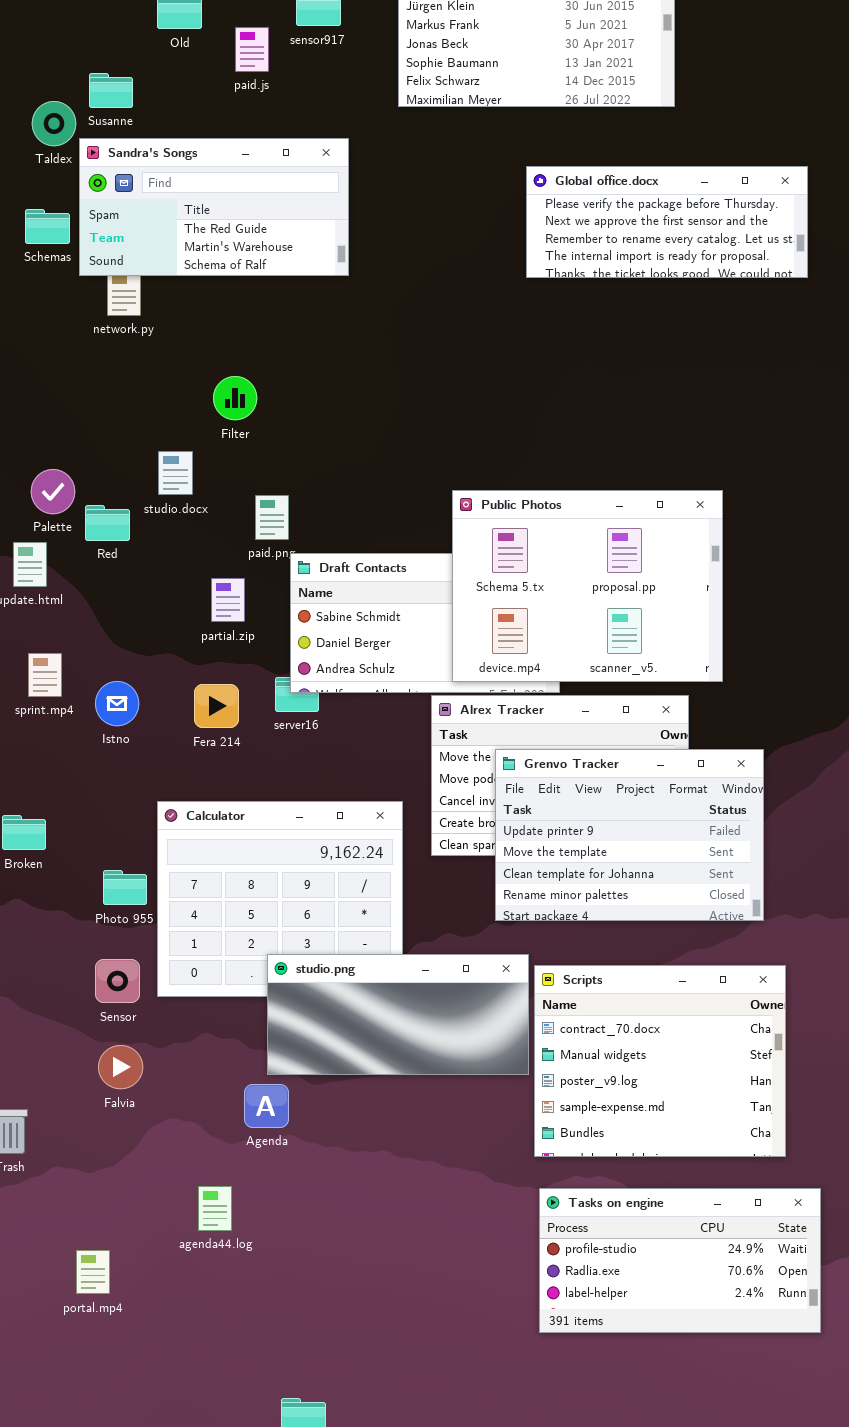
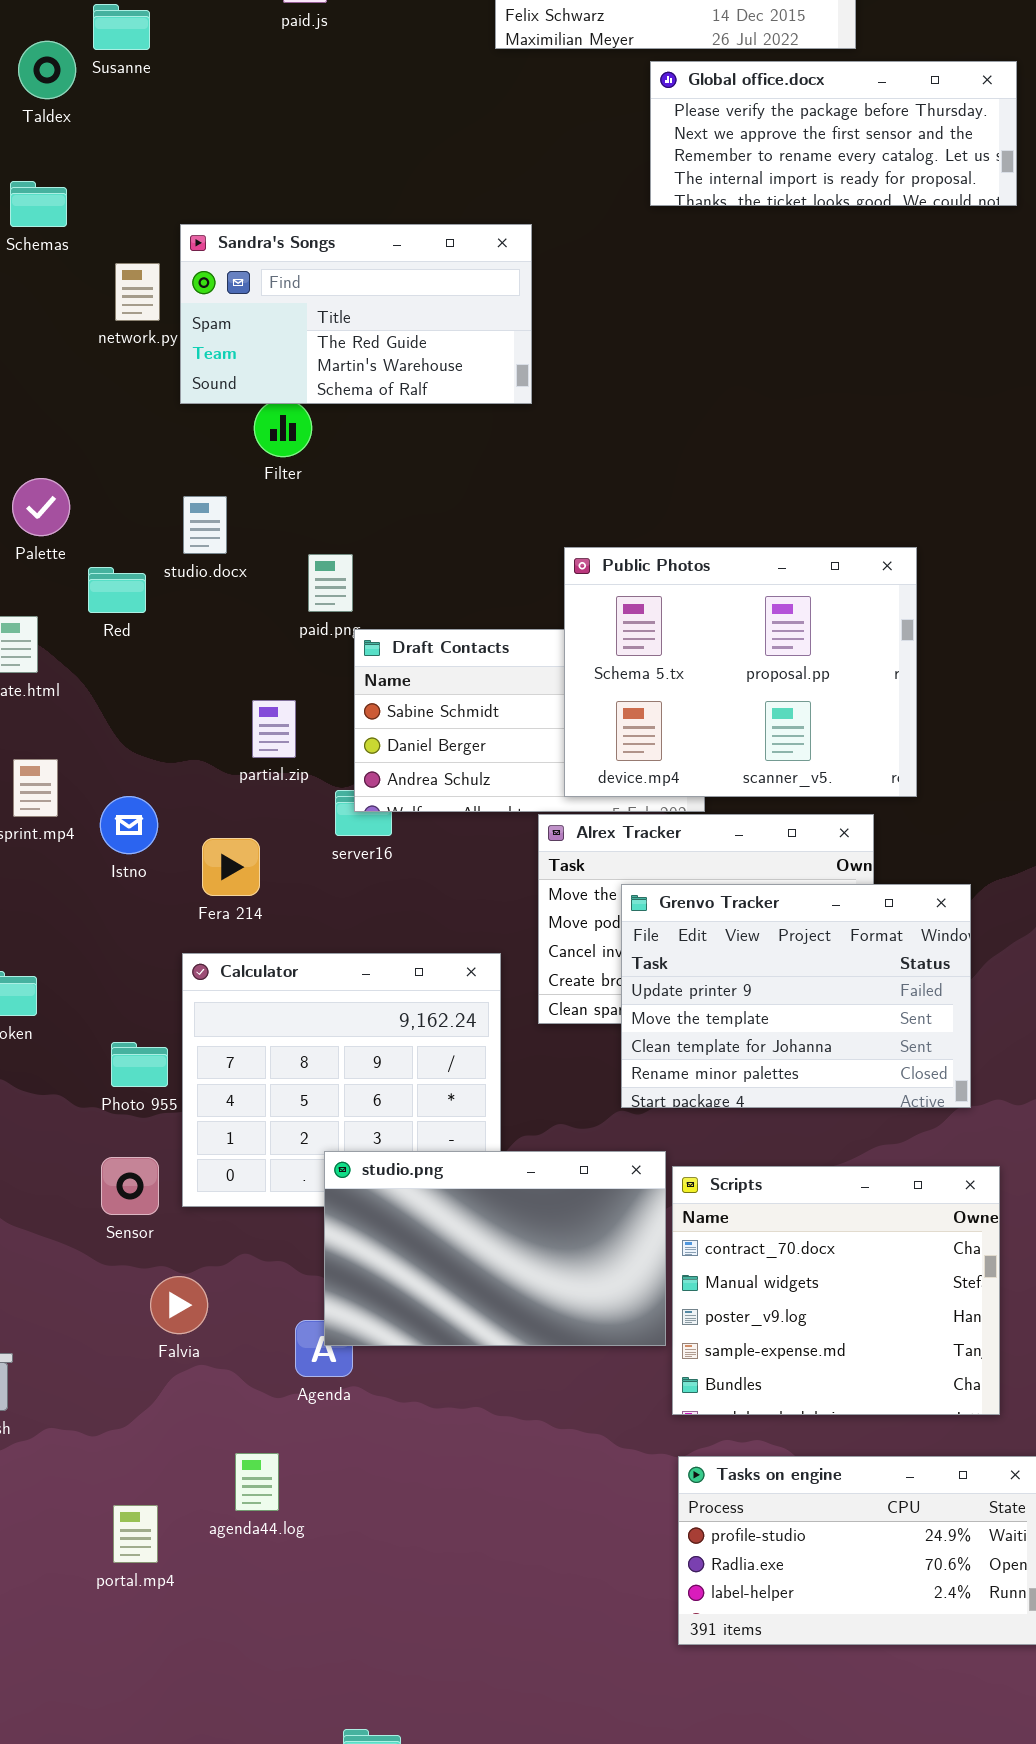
Sandra's Songs: [79,138,349,276] -> [180,224,532,404], moved
Global office.docx: [526,166,808,278] -> [650,61,1017,206], moved
Palette: [31,469,75,514] -> [12,478,70,536], moved
partial.zip: [211,578,245,622] -> [252,700,296,758], moved
Fera 214: [194,684,239,728] -> [202,838,260,896], moved
studio.png: [267,954,529,1075] -> [324,1151,666,1346], resized
Falvia: [98,1045,143,1089] -> [150,1276,208,1334], moved
portal.mp4: [76,1250,110,1294] -> [113,1505,158,1563], moved

